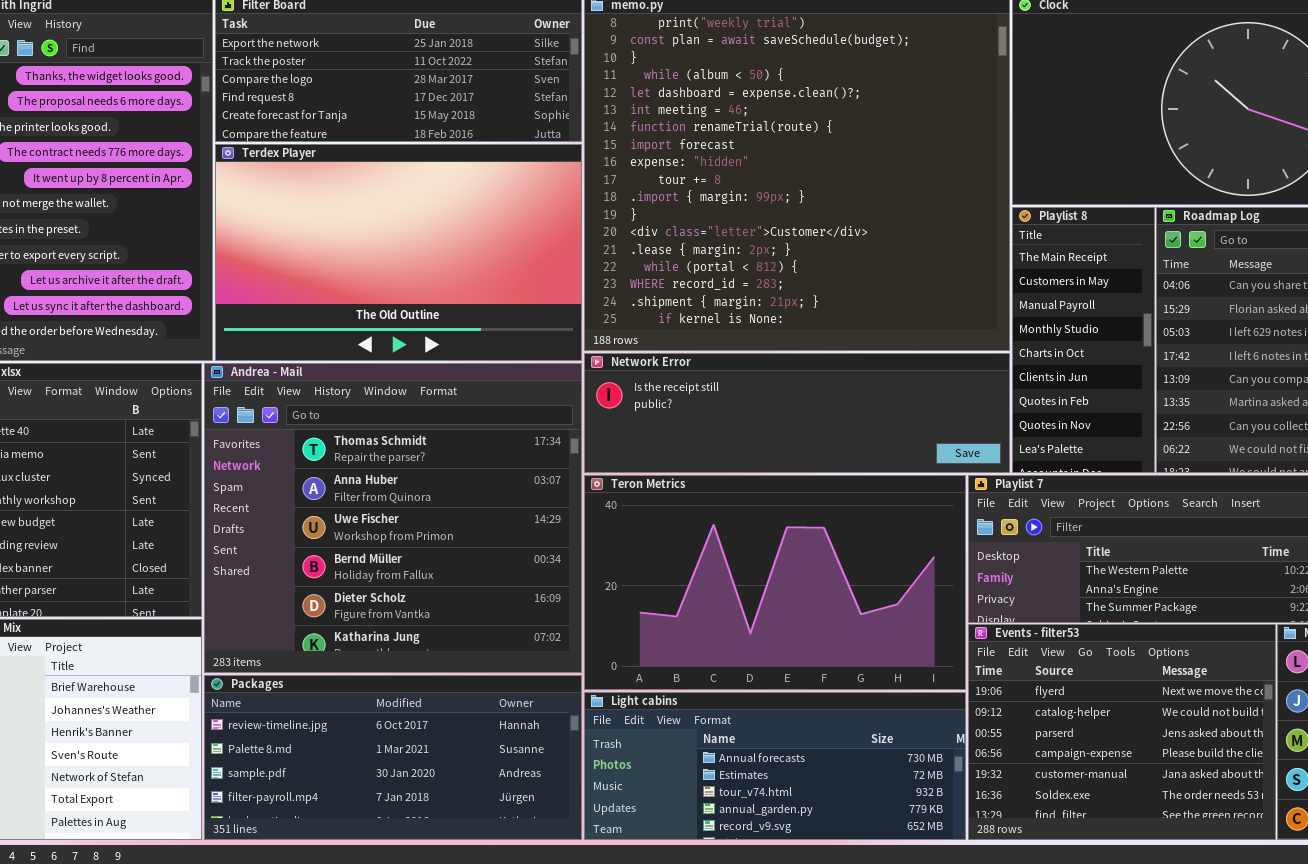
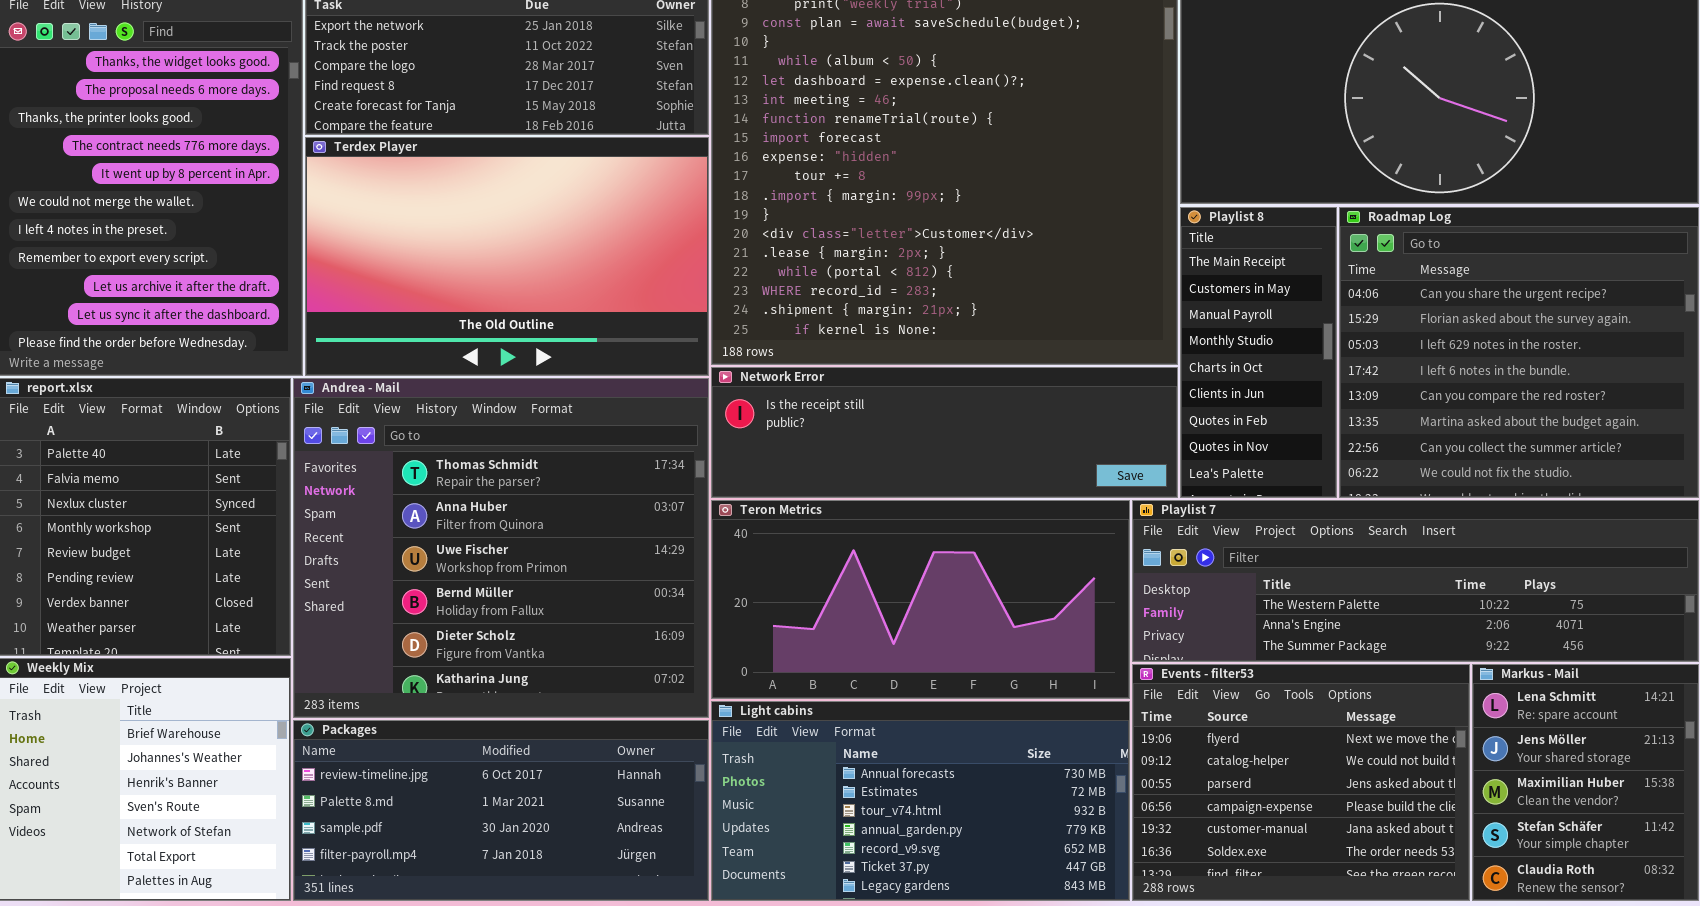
Teron Metrics: [584,475,966,690] -> [711,500,1130,699], resized
Light cabins: [584,692,966,840] -> [711,701,1130,901], resized

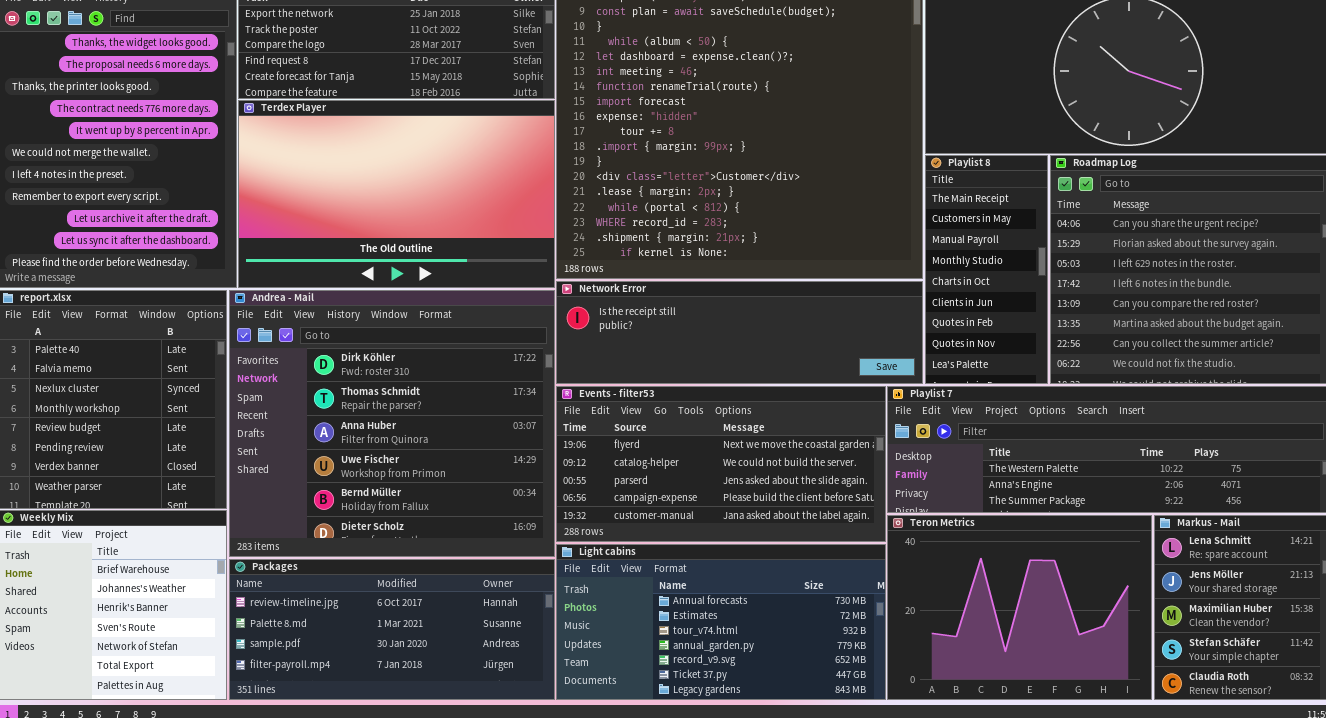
Andrea - Mail: [293,378,709,718] -> [229,290,555,557], scrolled up 1 row
Teron Metrics: [711,500,1130,699] -> [887,515,1152,700], moved, resized
Events - filter53: [1132,664,1470,901] -> [556,386,886,542], moved, resized

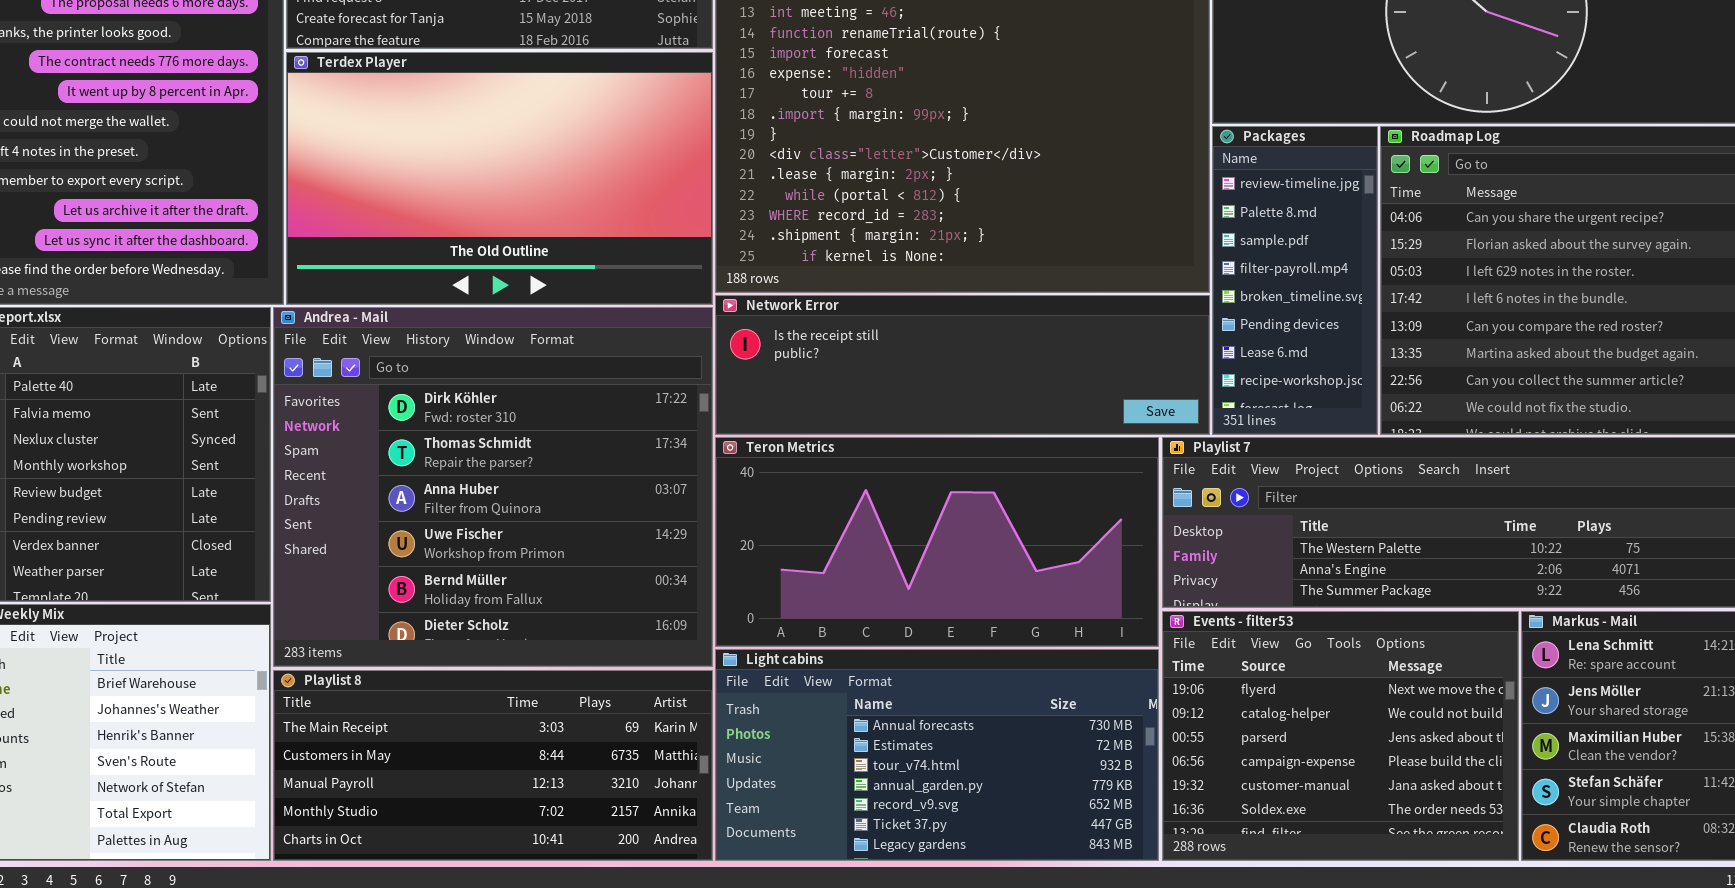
Playlist 8: [925,155,1048,384] -> [273,670,713,861], moved, resized
Events - filter53: [556,386,886,542] -> [1162,611,1519,861], moved, resized
Teron Metrics: [887,515,1152,700] -> [715,437,1159,647], moved, resized
Packages: [229,559,555,700] -> [1212,126,1378,435], moved, resized

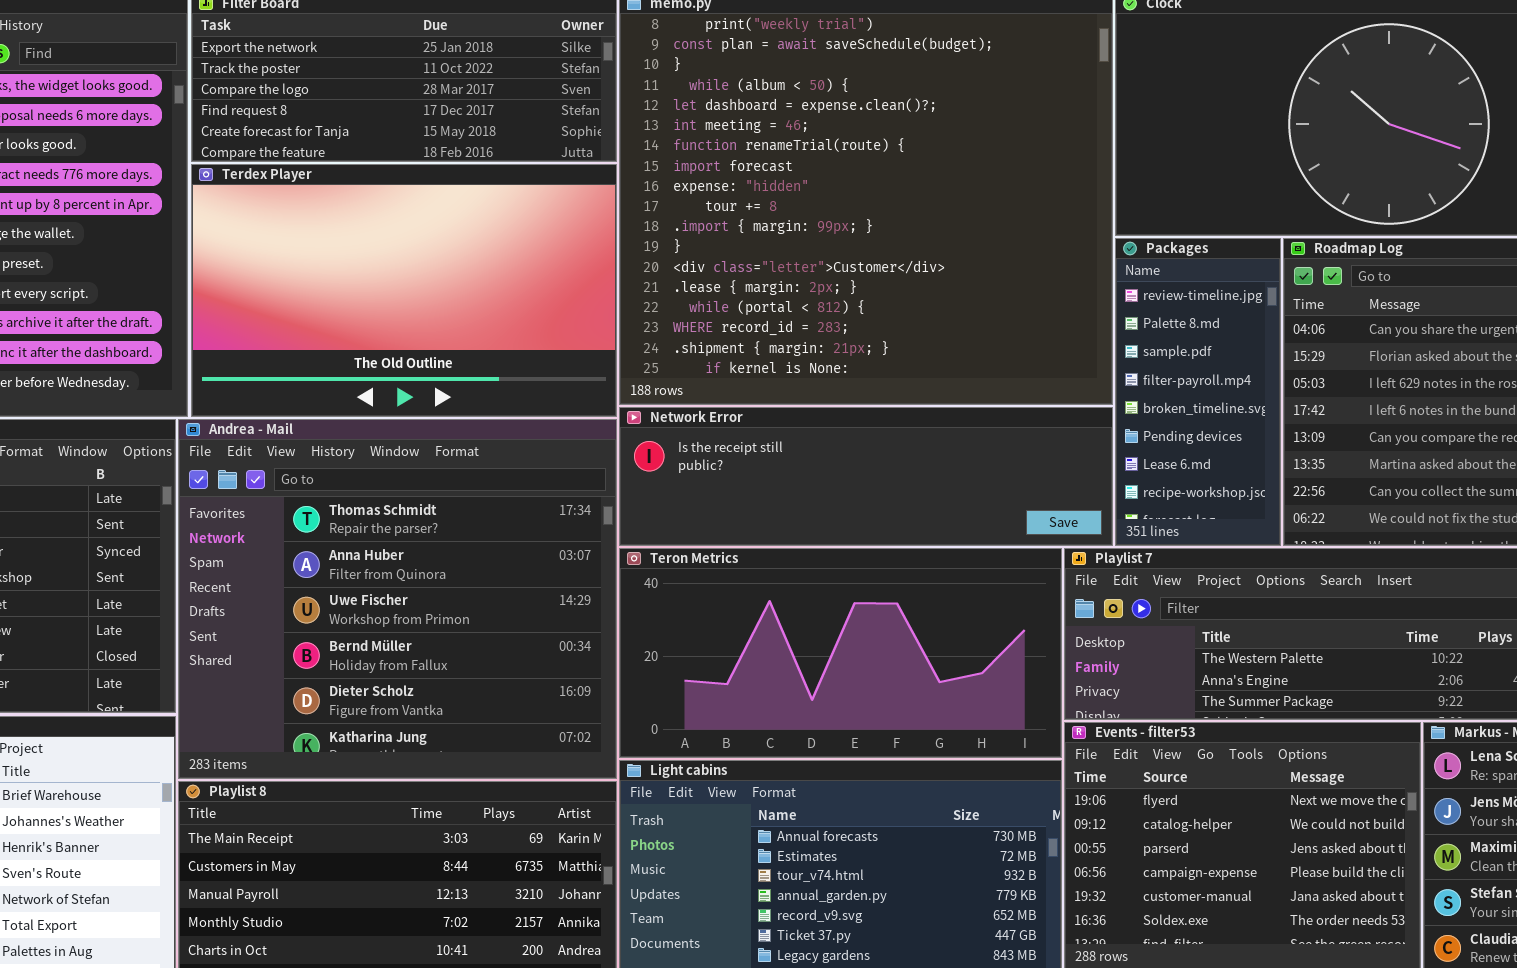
Andrea - Mail: [273,307,713,667] -> [178,419,617,779], scrolled down 1 row

